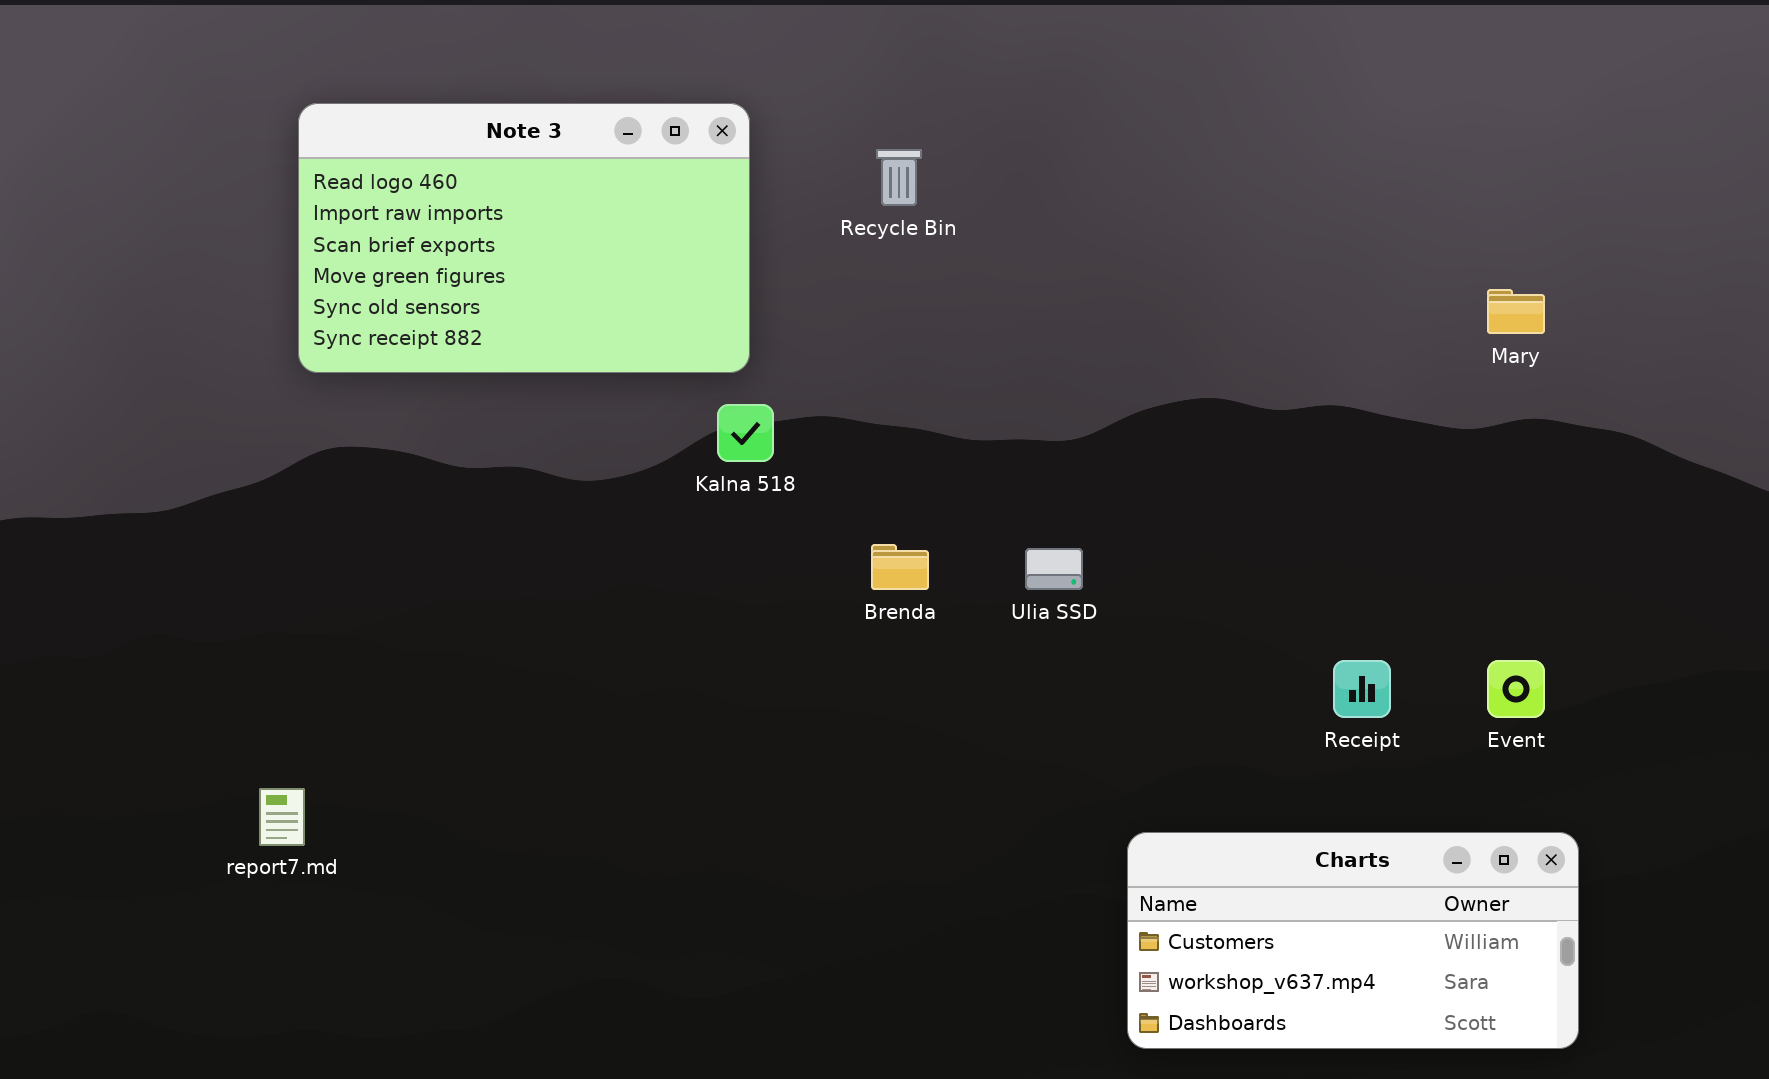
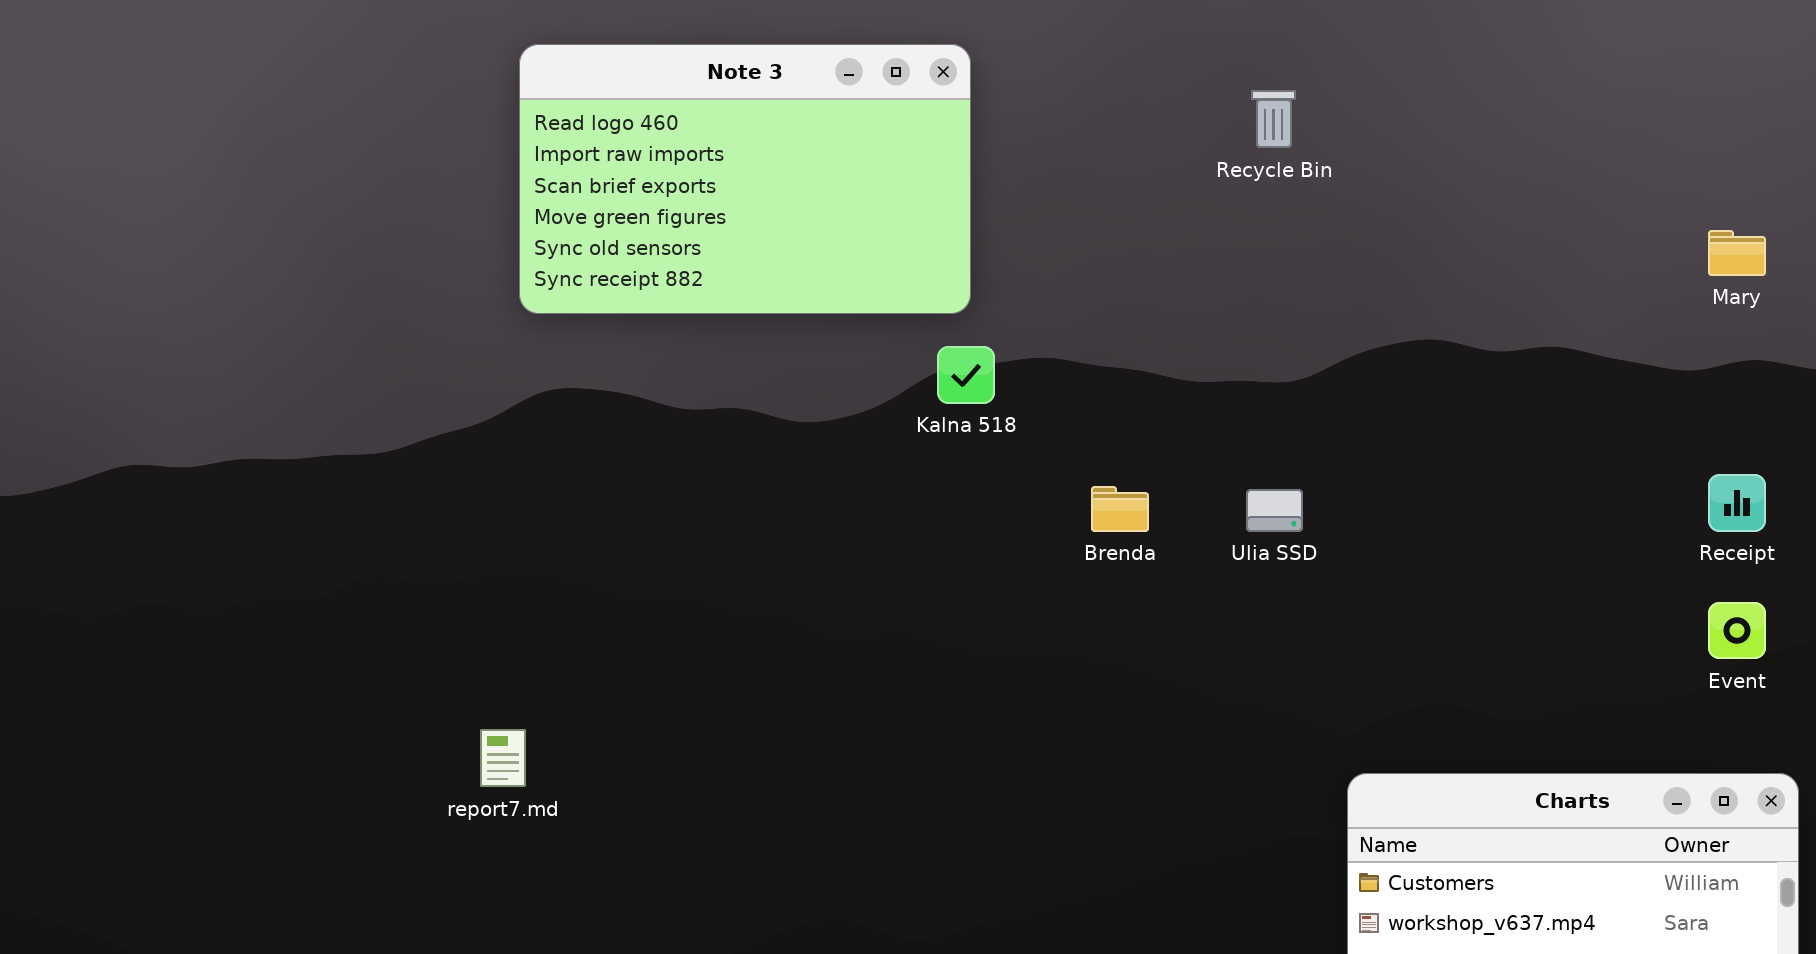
Recycle Bin: [876,149,922,206] -> [1251,90,1296,148], moved
Receipt: [1333,660,1391,718] -> [1708,474,1766,532], moved

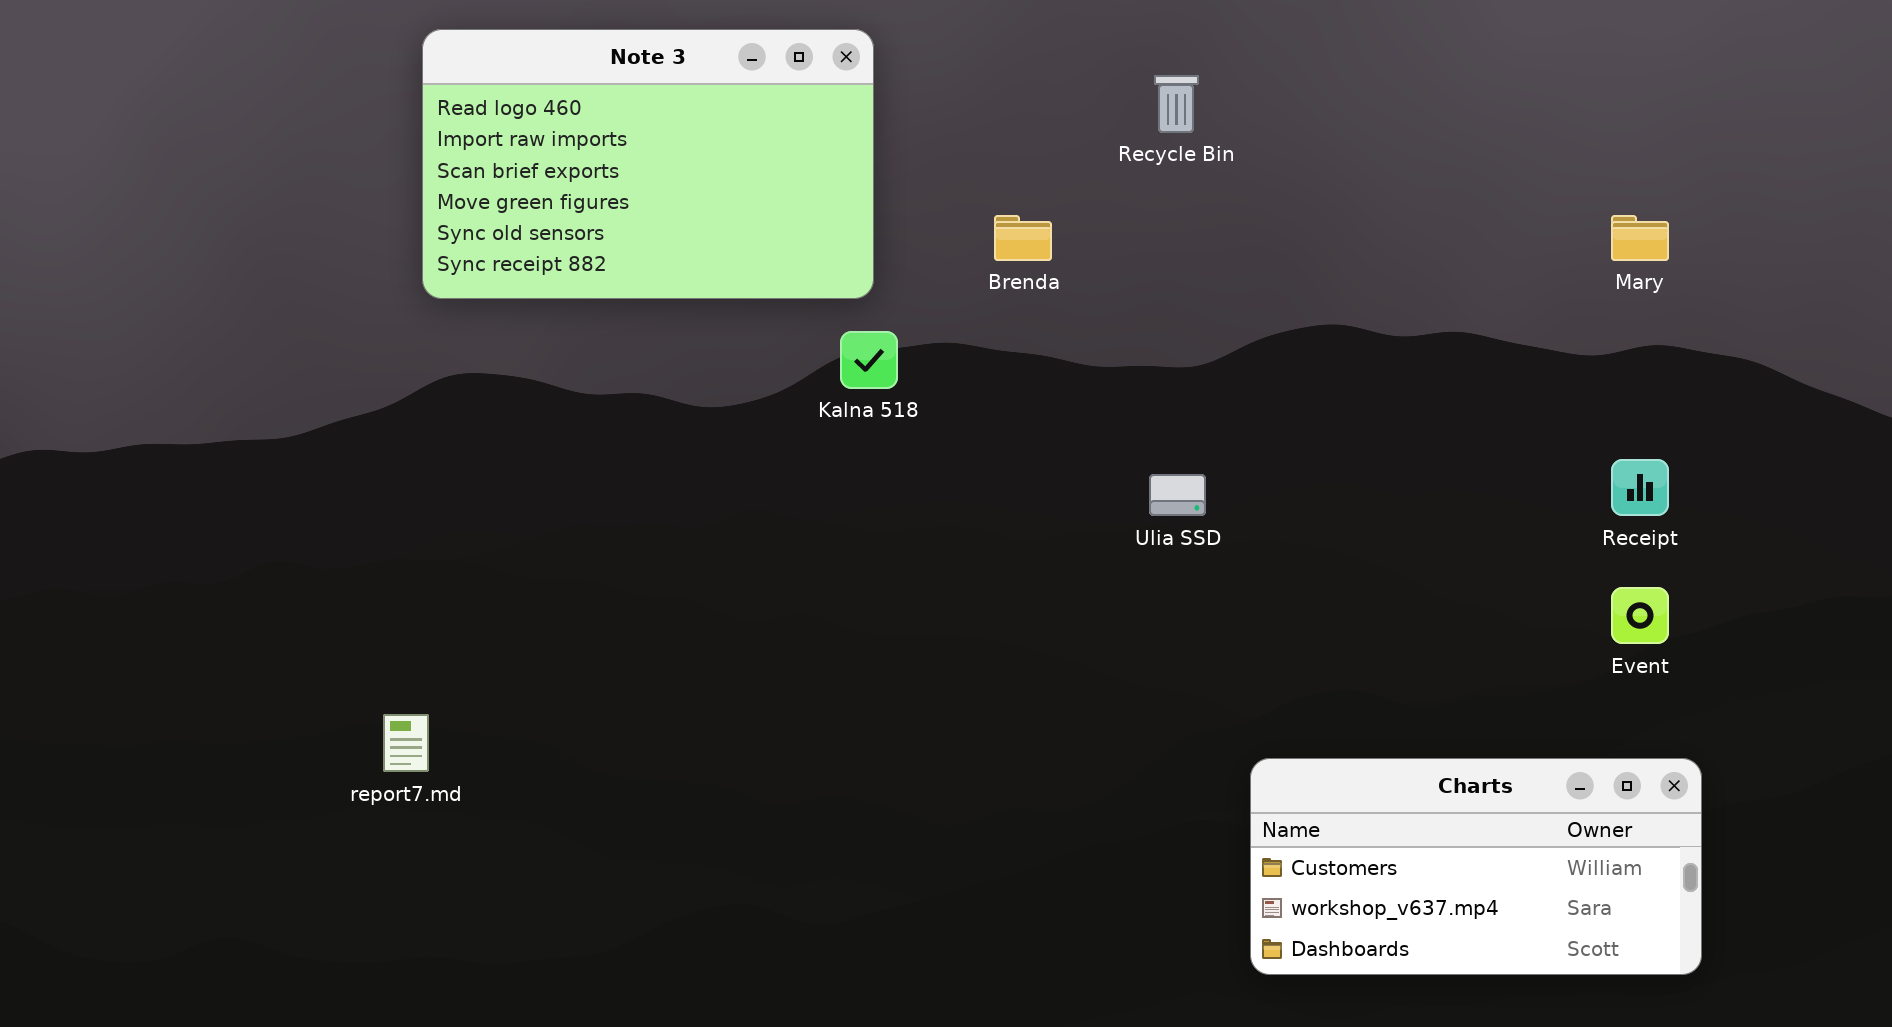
Brenda: [1091,486,1149,532] -> [994,215,1052,261], moved

